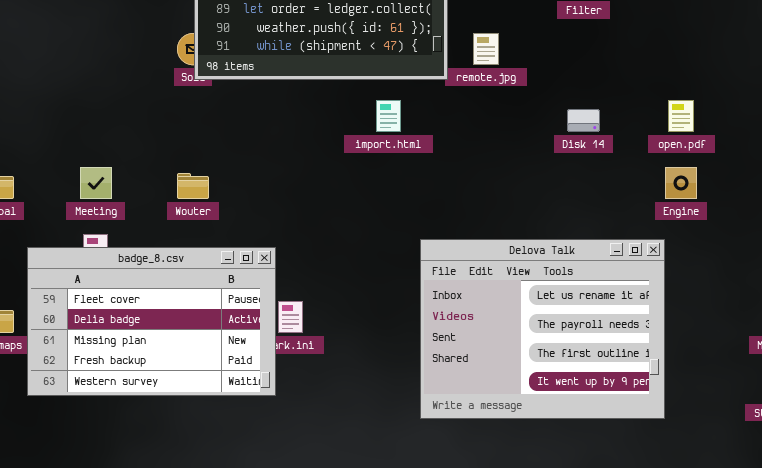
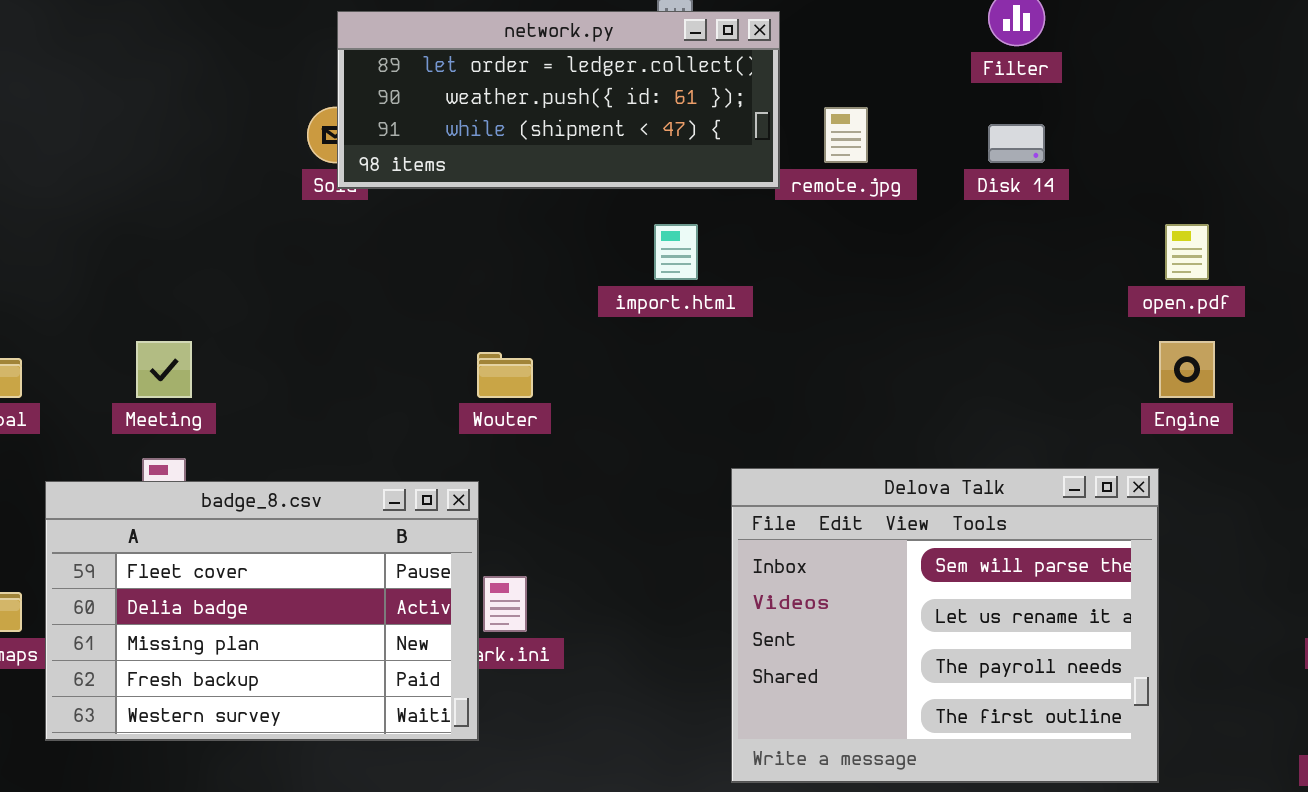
Disk 14: [567,109,600,132] -> [988,124,1045,163], moved
Wouter: [177,173,209,199] -> [477,352,533,398], moved
Delova Talk: [420,239,665,419] -> [731,468,1159,783], scrolled up 1 row

